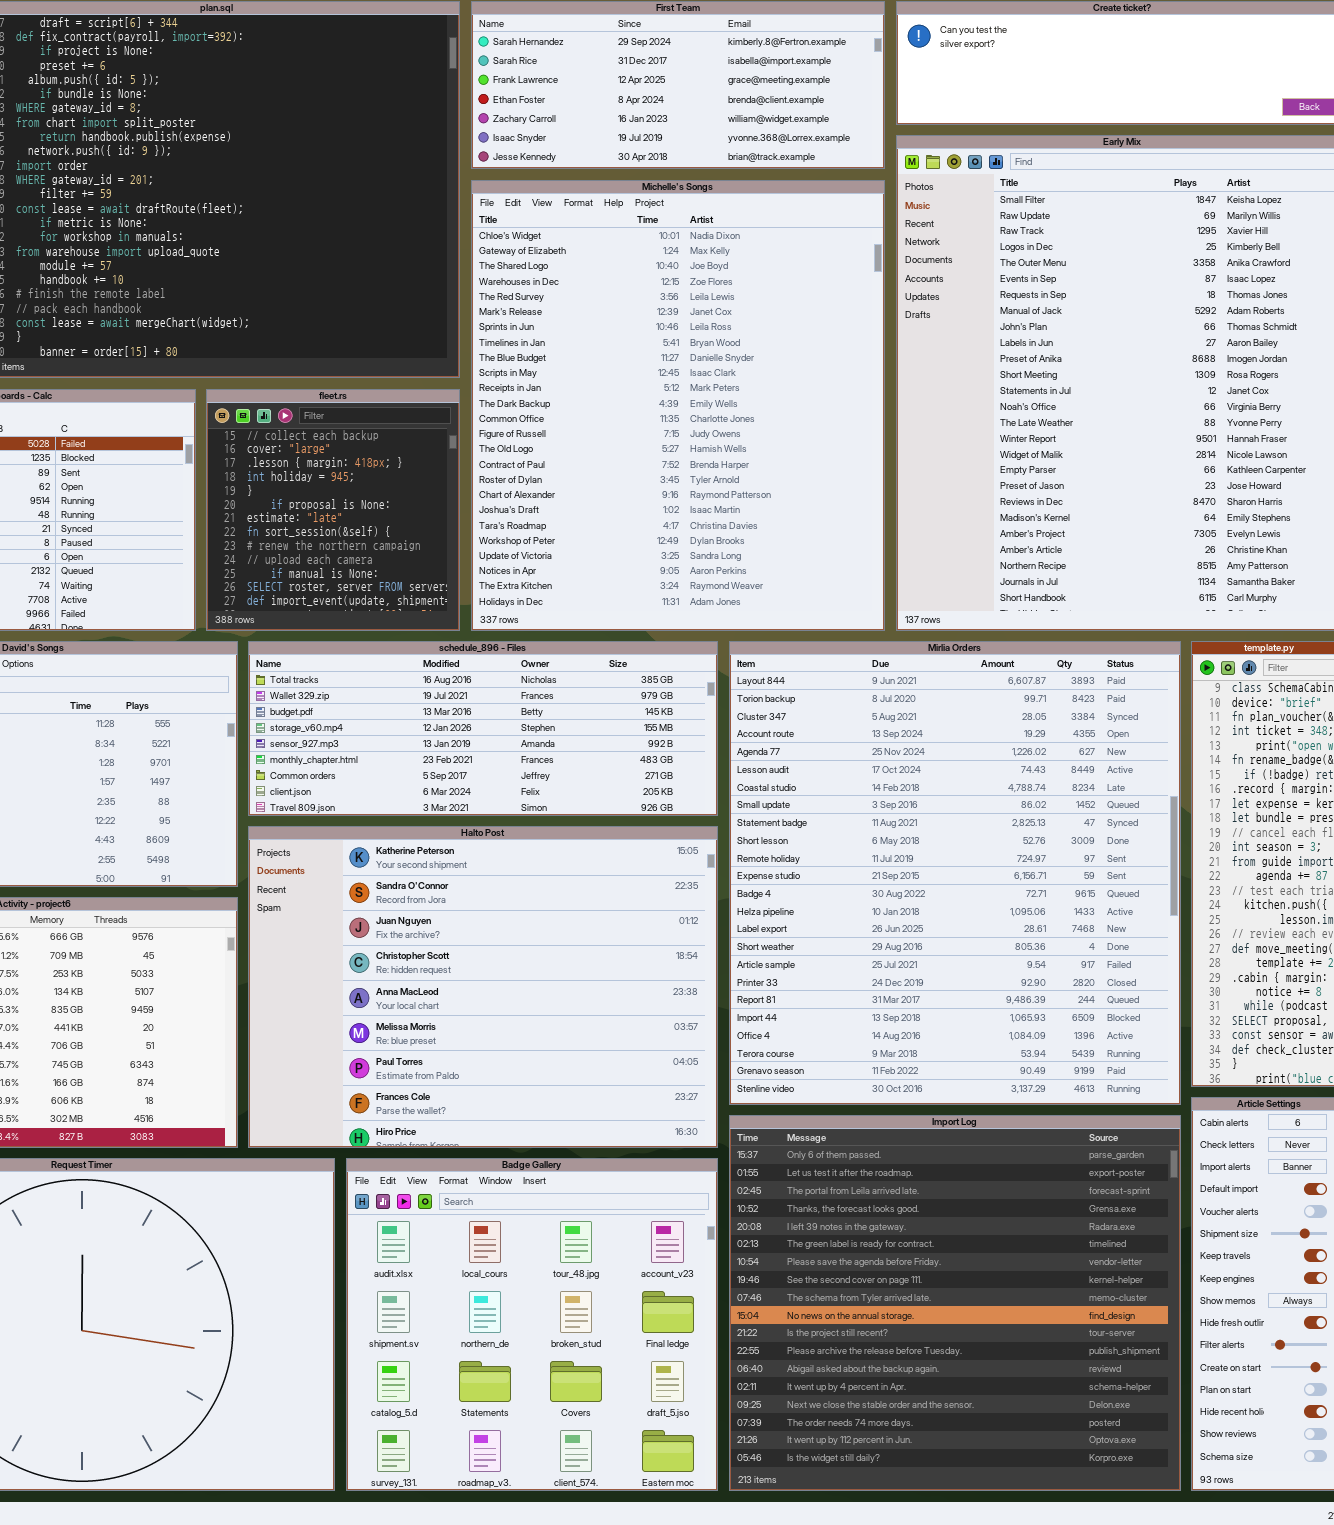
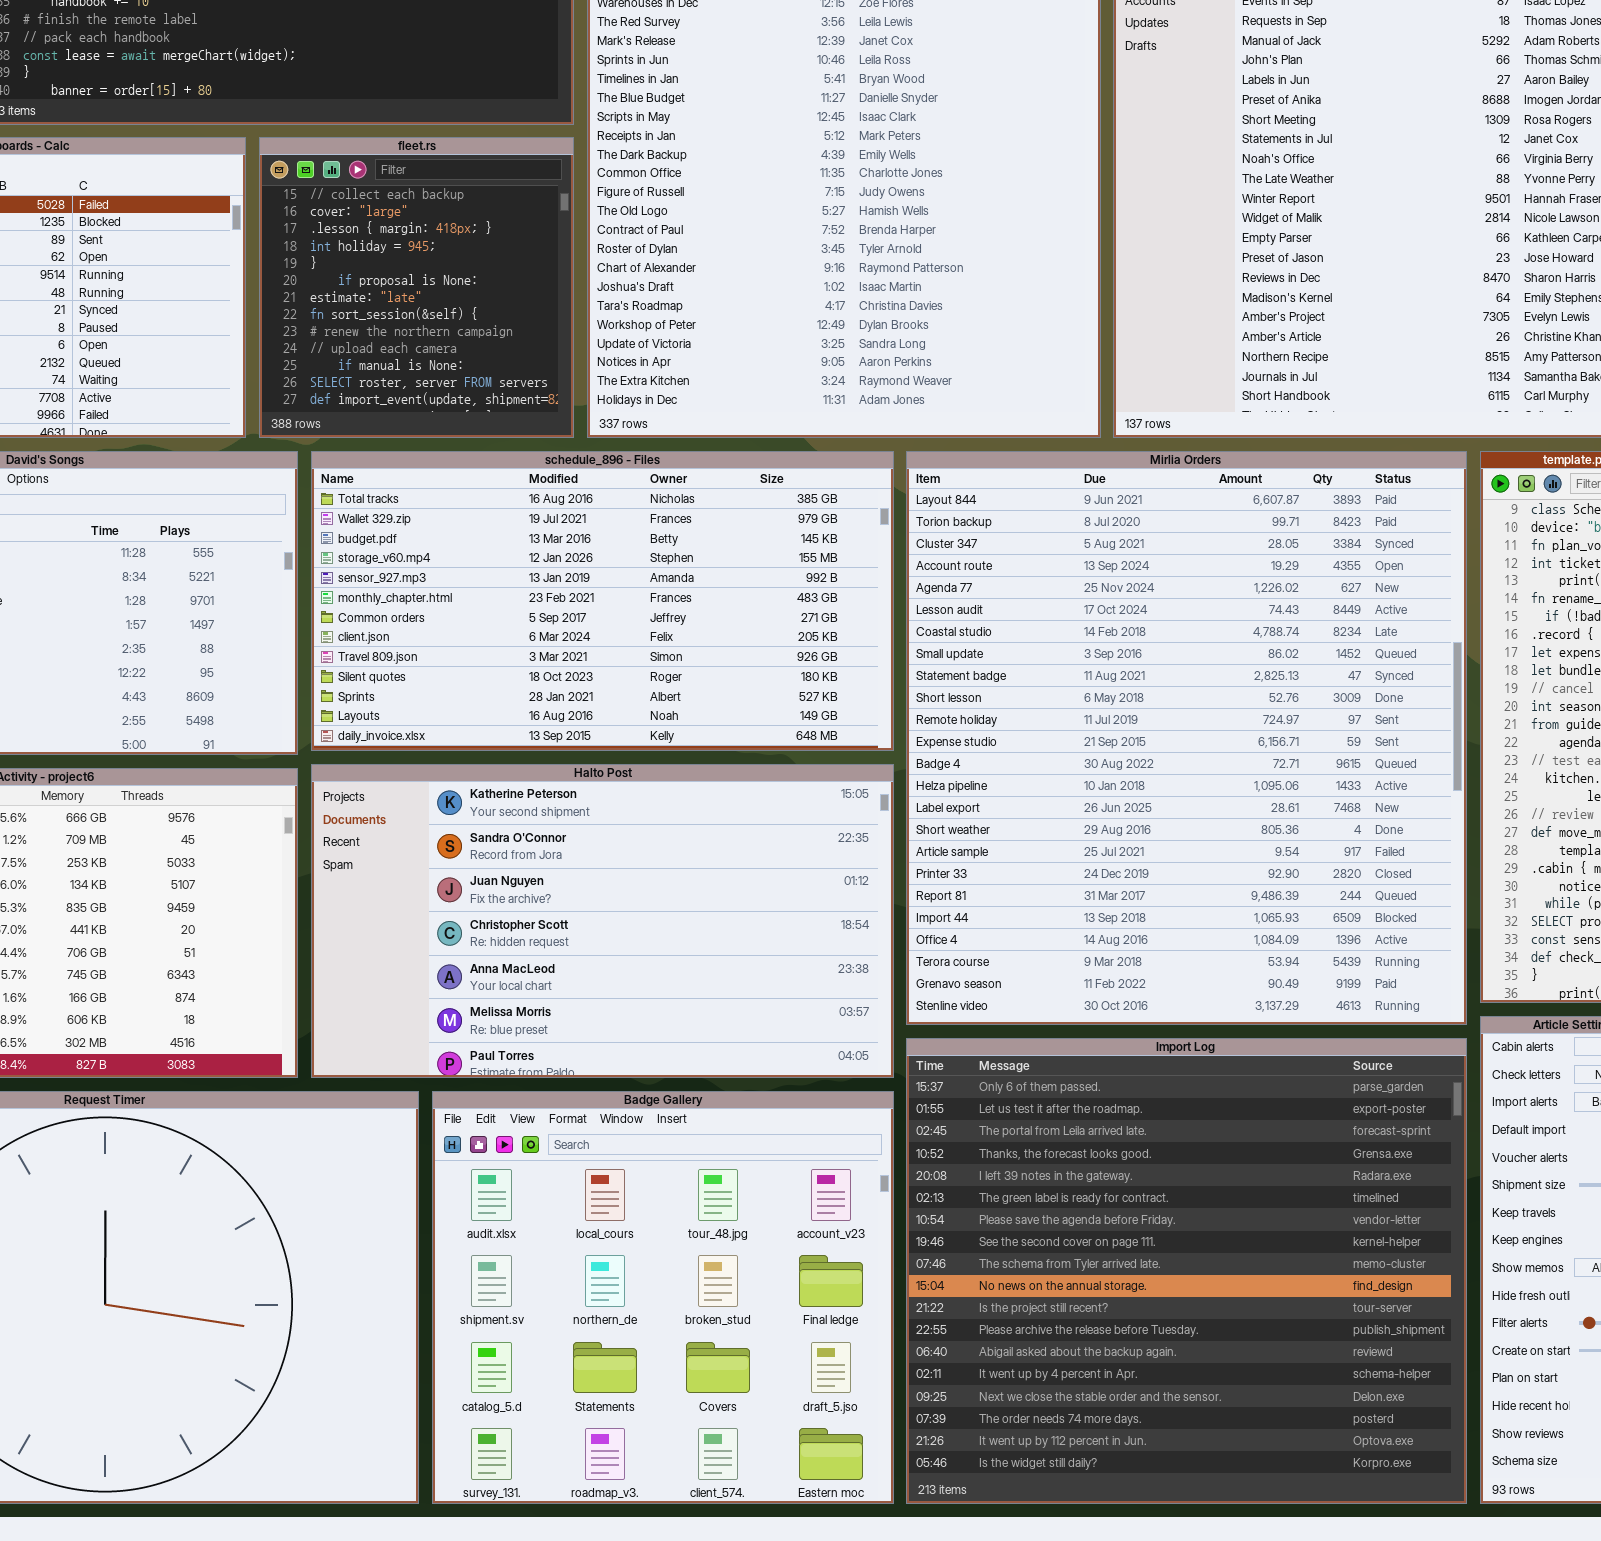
schedule_896 - Files: [248,641,718,816] -> [311,451,894,751], resized
Halto Post: [248,826,718,1148] -> [311,764,894,1078], resized

